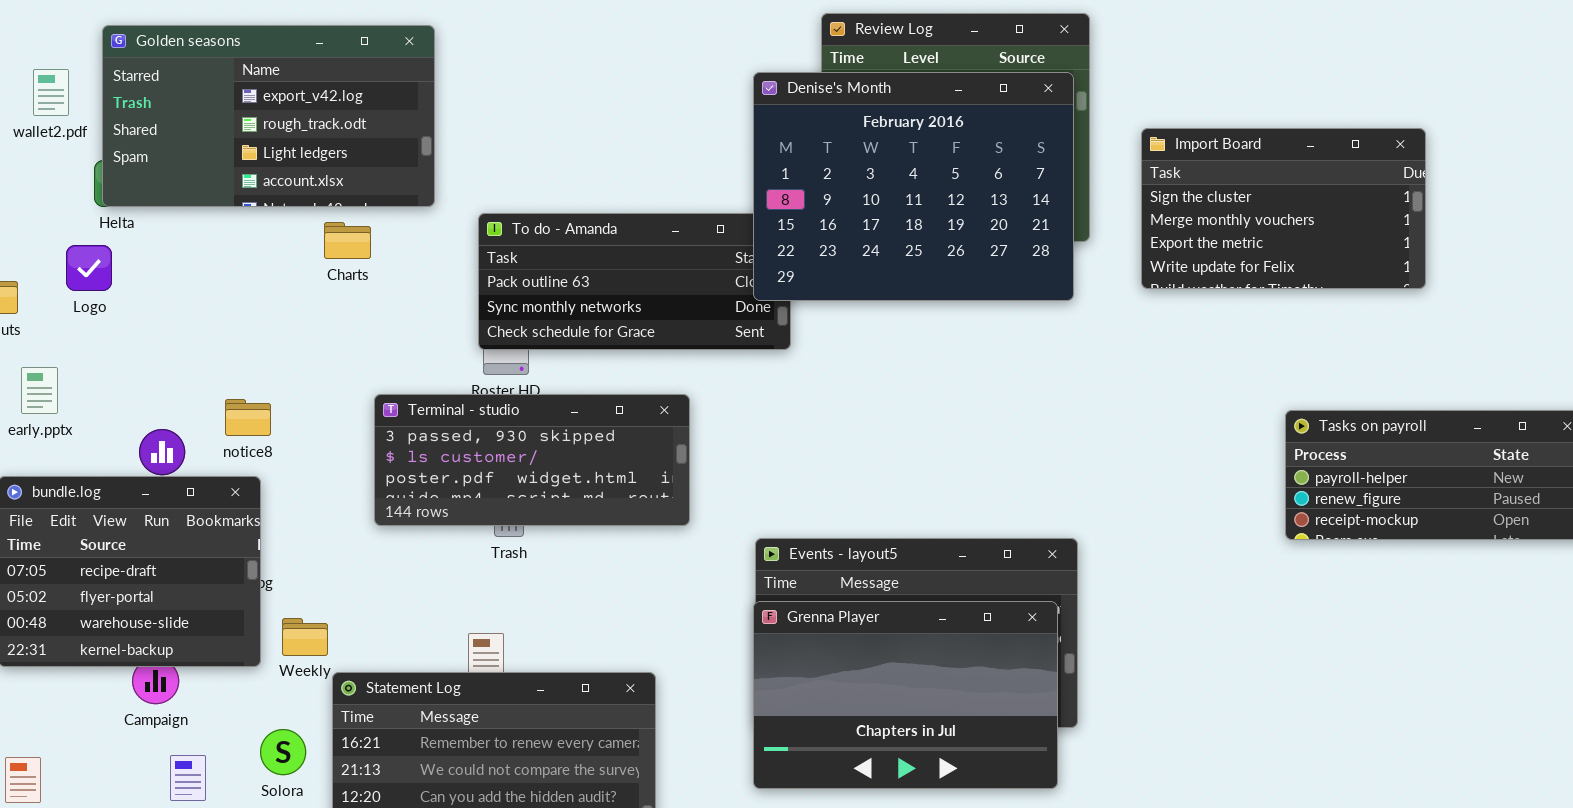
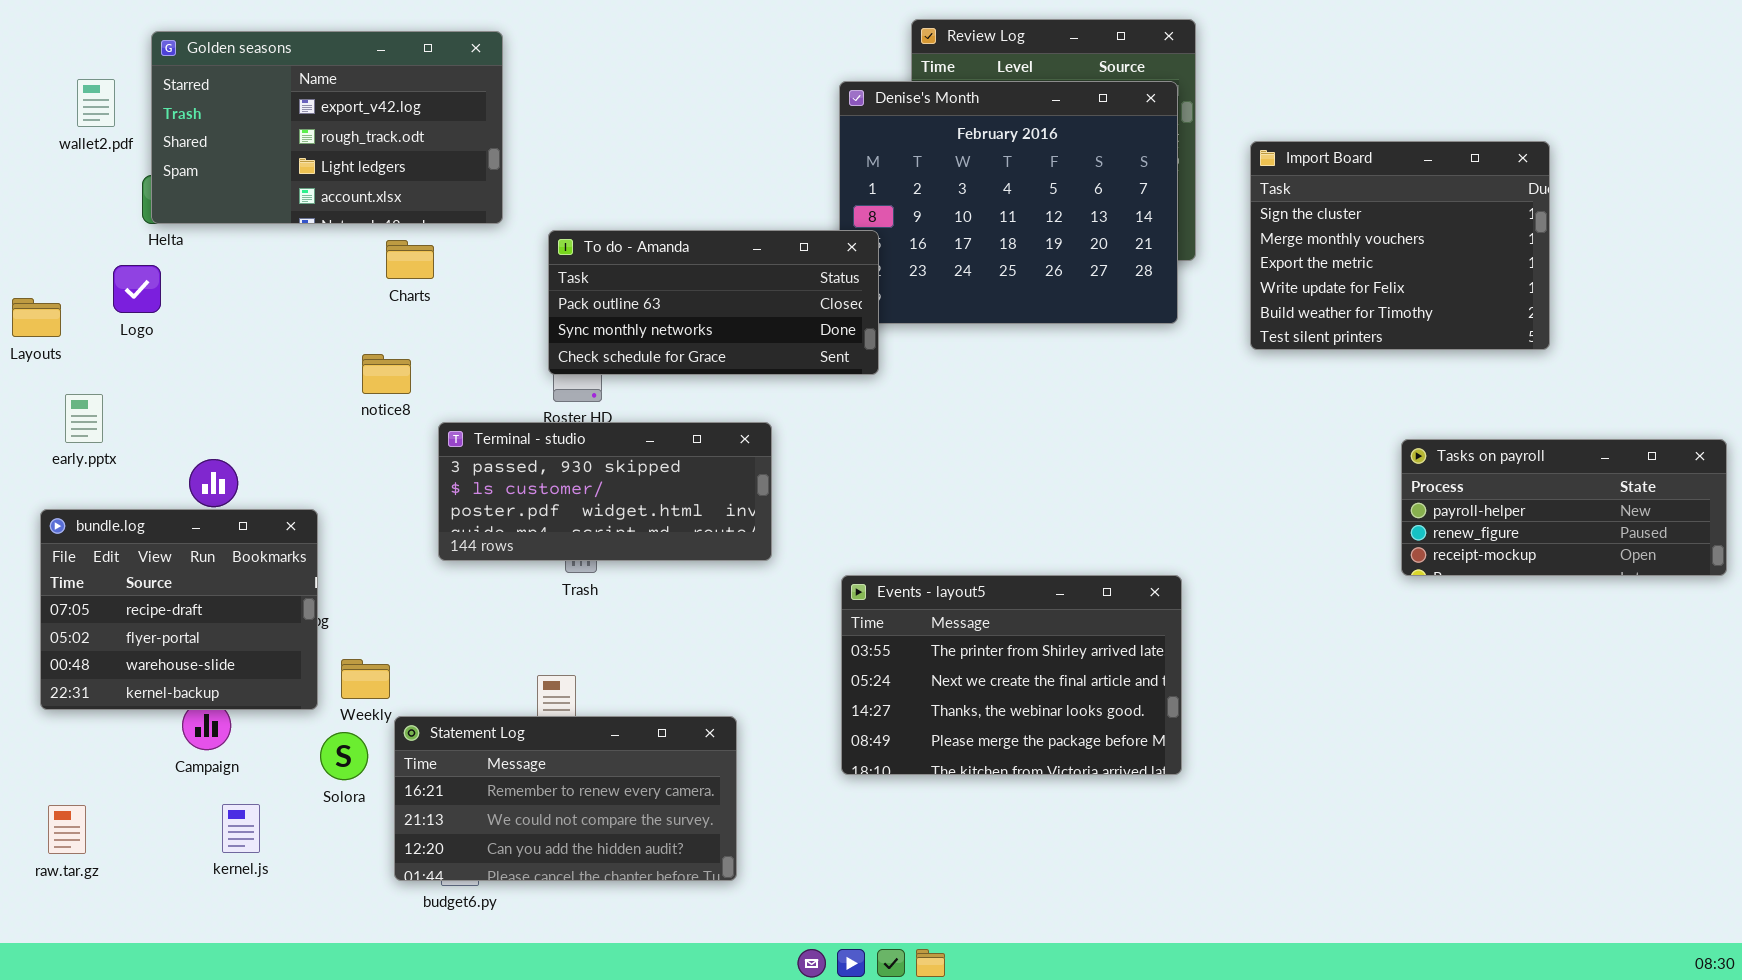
Import Board: [1141,128,1426,289] -> [1250,141,1550,350], resized
To do - Amanda: [478,213,791,350] -> [548,230,879,375], raised
notice8: [225,399,271,436] -> [362,354,411,394], moved
Grenna Player: [753,601,1058,789] -> none, closed
Solora: [260,729,306,775] -> [320,732,368,780], moved

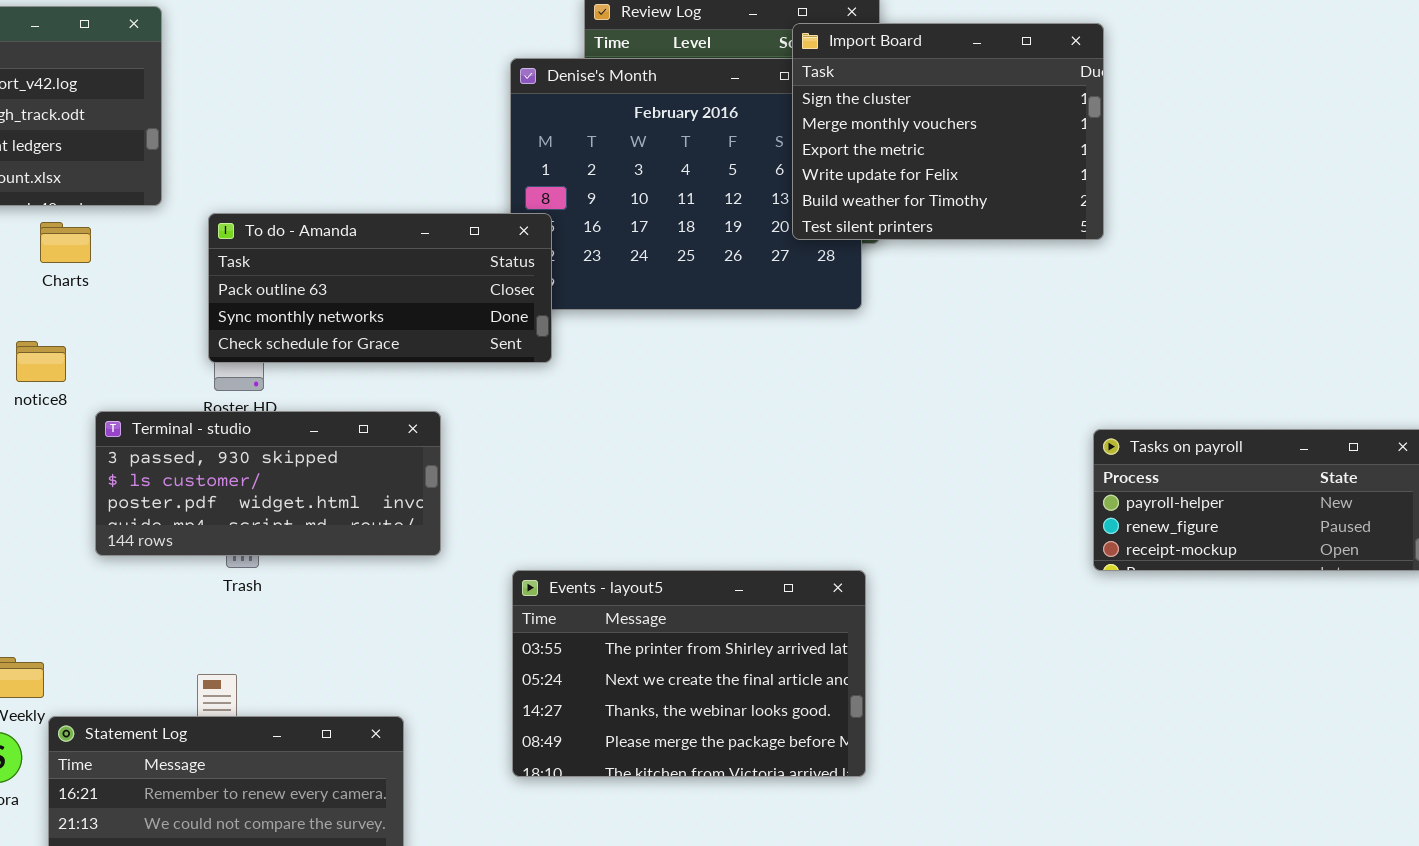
Import Board: [1250,141,1550,350] -> [792,23,1104,240], moved

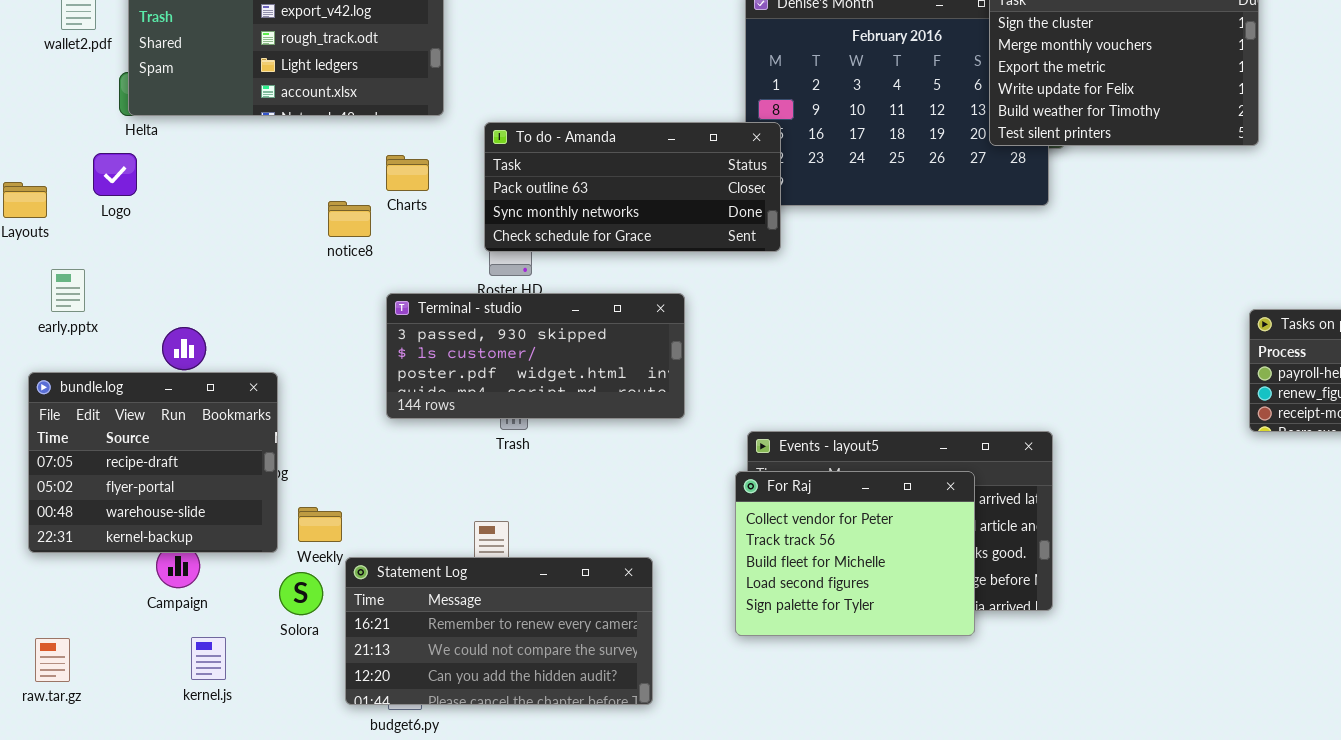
Charts: [40,222,91,263] -> [386,155,429,191], moved
notice8: [16,341,66,382] -> [328,201,371,237], moved
For Raj: none -> [735,471,975,636], opened

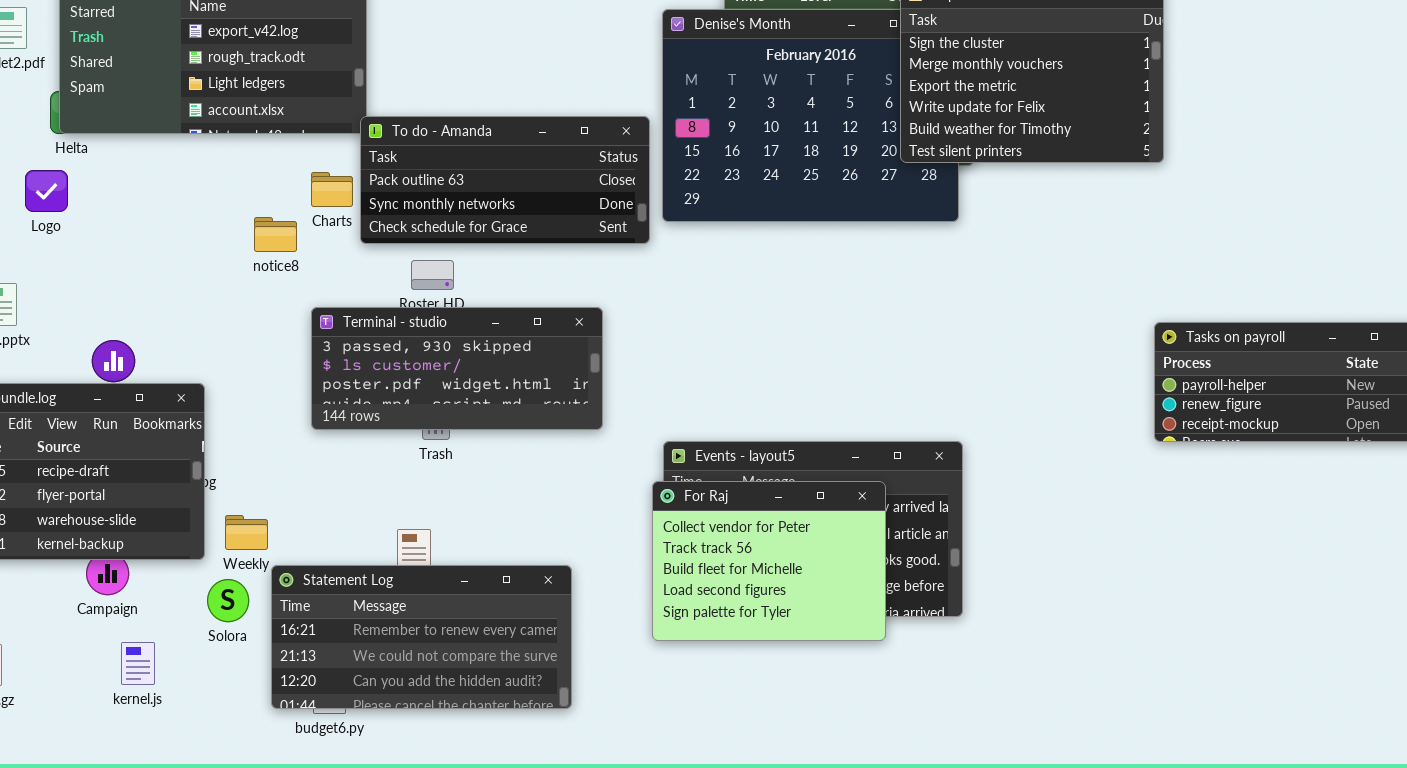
To do - Amanda: [484,122,781,252] -> [360,116,650,244], moved

